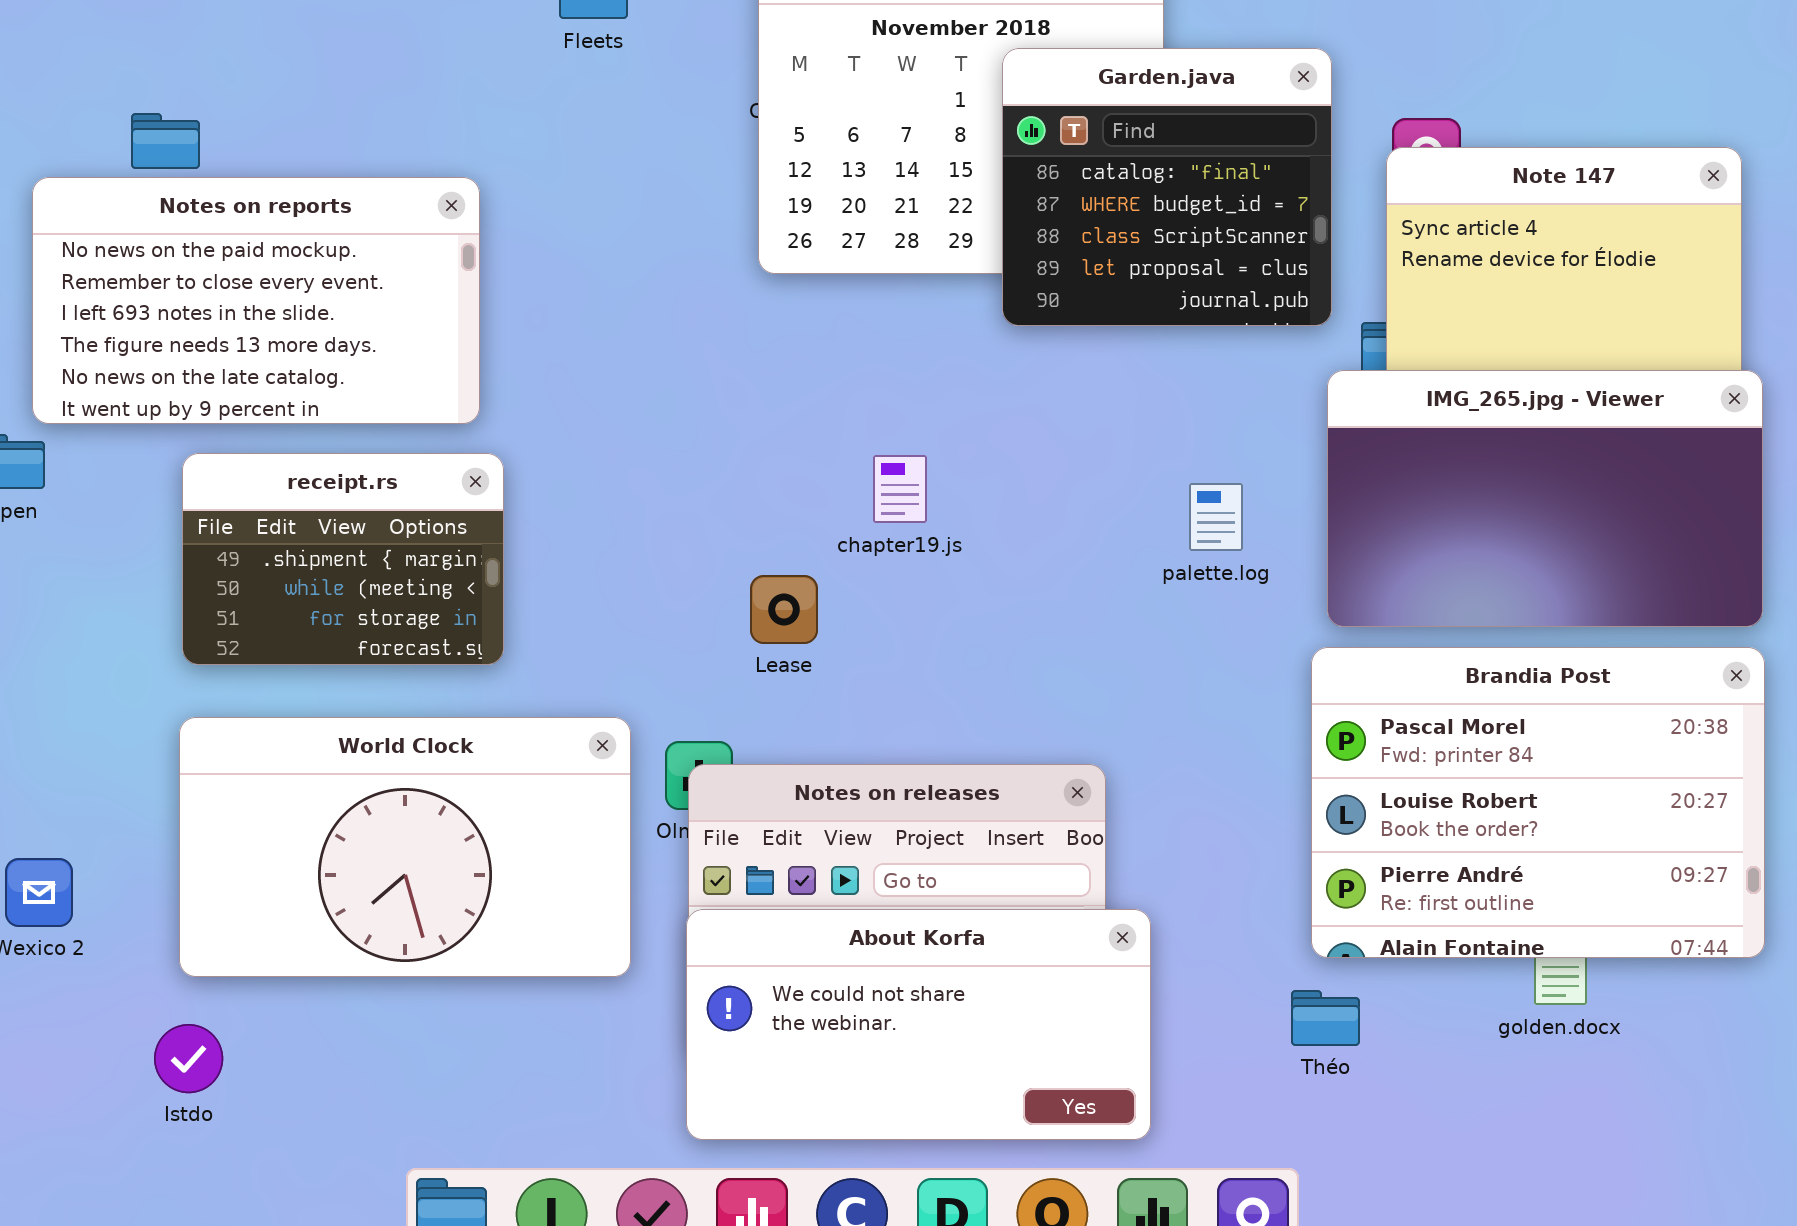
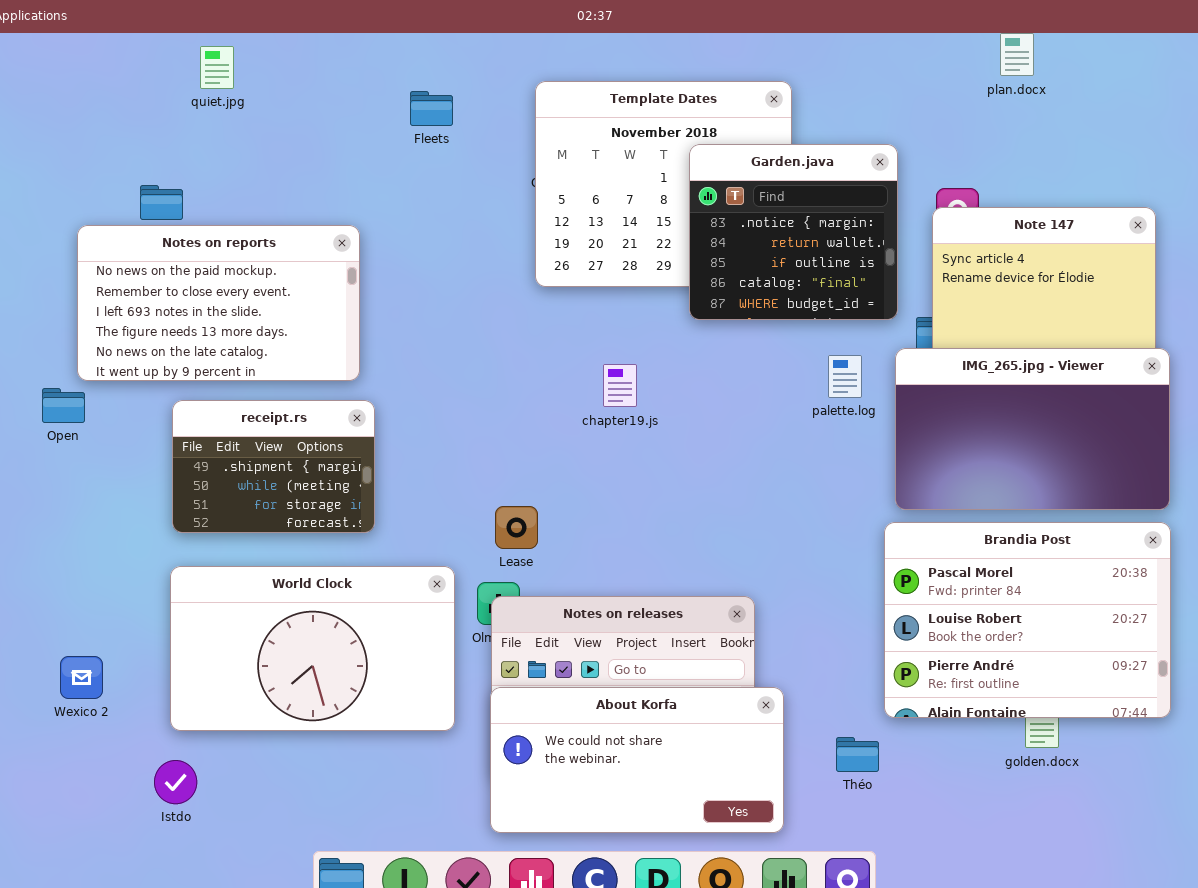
Garden.java: [1002,48,1332,326] -> [689,144,898,320], scrolled up 3 rows
chapter19.js: [873,455,927,523] -> [603,364,637,407], moved
palette.log: [1189,483,1243,551] -> [828,355,862,398], moved
Lease: [750,575,818,644] -> [495,506,538,549], moved
Théo: [1291,990,1360,1046] -> [836,737,879,772], moved

